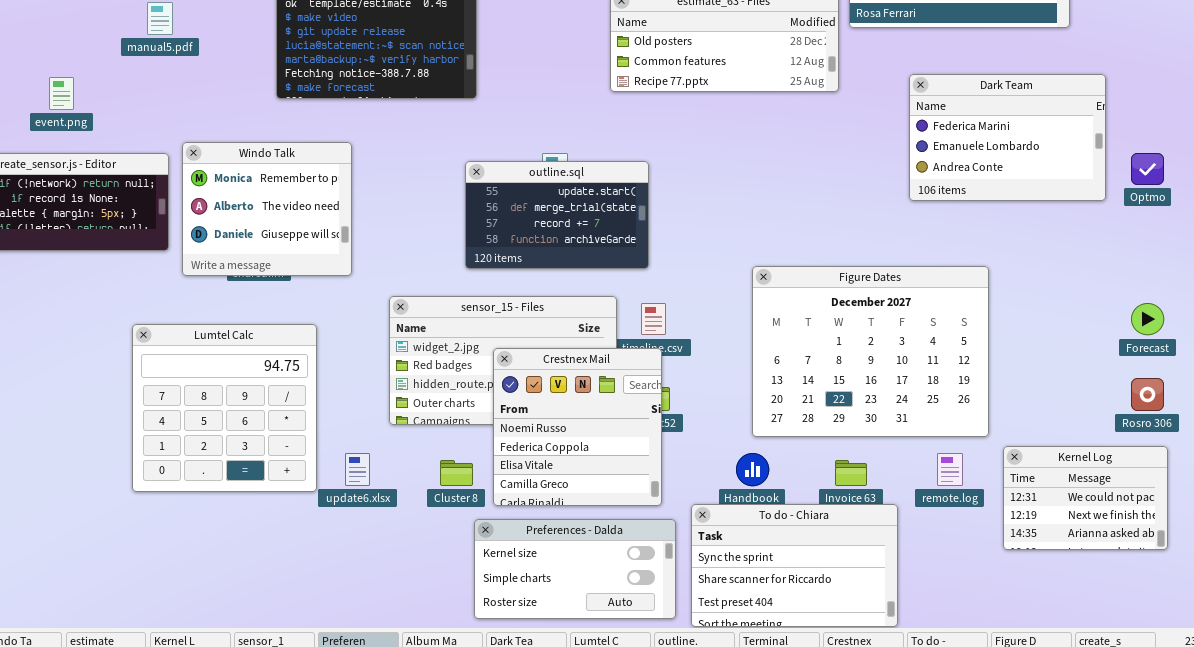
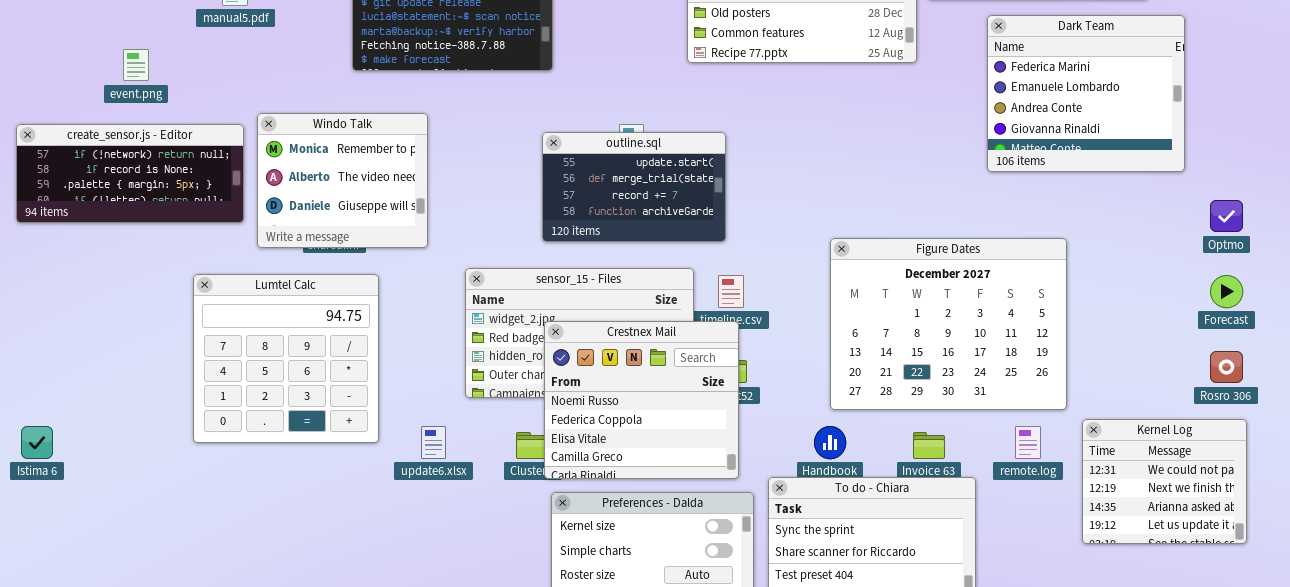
Dark Team: [909,74,1106,201] -> [987,15,1185,172], resized
Optmo: [1131,153,1164,185] -> [1210,200,1243,232], moved
Lumtel Calc: [132,324,317,492] -> [193,274,379,443], moved
Crestnex Mail: [493,348,662,506] -> [544,321,739,479], resized
Kernel Log: [1003,446,1168,550] -> [1082,419,1247,544], resized

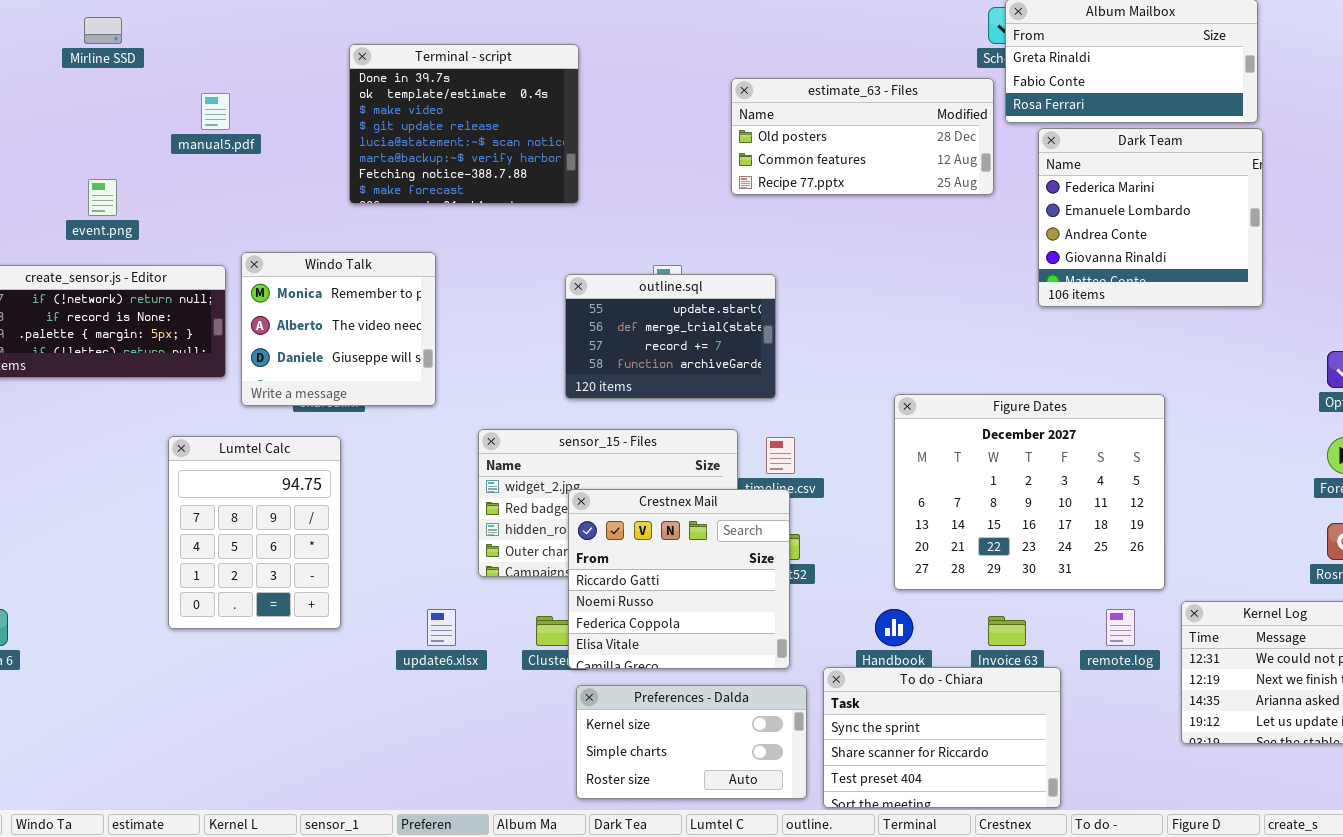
Dark Team: [987,15,1185,172] -> [1038,128,1263,307], moved
Lumtel Calc: [193,274,379,443] -> [168,436,341,629], resized
Crestnex Mail: [544,321,739,479] -> [568,489,790,669], scrolled up 1 row

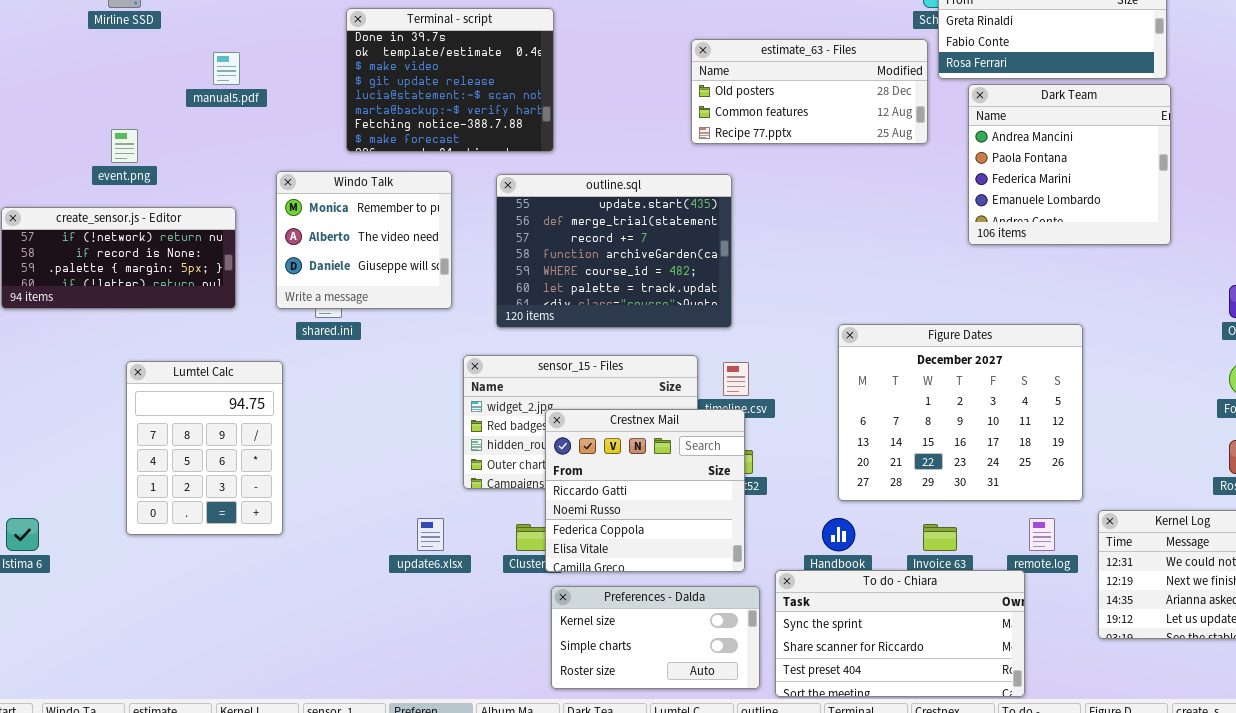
Dark Team: [1038,128,1263,307] -> [968,84,1171,245], scrolled up 2 rows
Windo Talk: [241,252,436,406] -> [276,171,452,309], moved
outline.sql: [565,274,776,399] -> [496,174,732,328], resized
Lumtel Calc: [168,436,341,629] -> [126,361,283,535], moved
To do - Chiara: [823,667,1061,808] -> [775,570,1025,697], resized

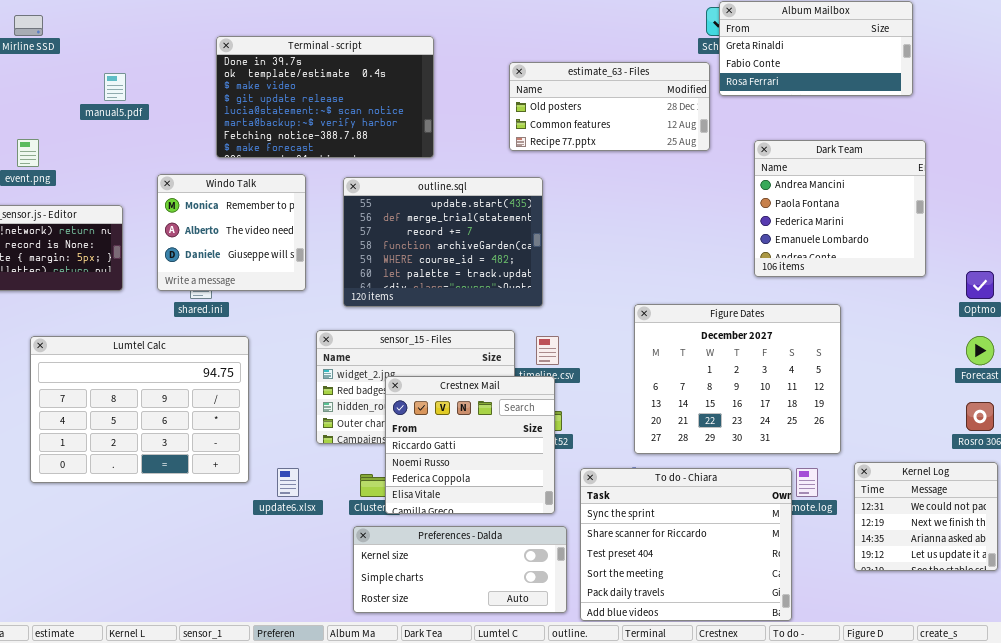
Terminal - script: [346,8,554,152] -> [216,36,434,158], resized
Dark Team: [968,84,1171,245] -> [754,140,926,277], moved
Lumtel Calc: [126,361,283,535] -> [30,336,249,483], resized
To do - Chiara: [775,570,1025,697] -> [580,468,792,621], resized
Preferences - Dalda: [551,586,760,689] -> [353,526,567,613], resized

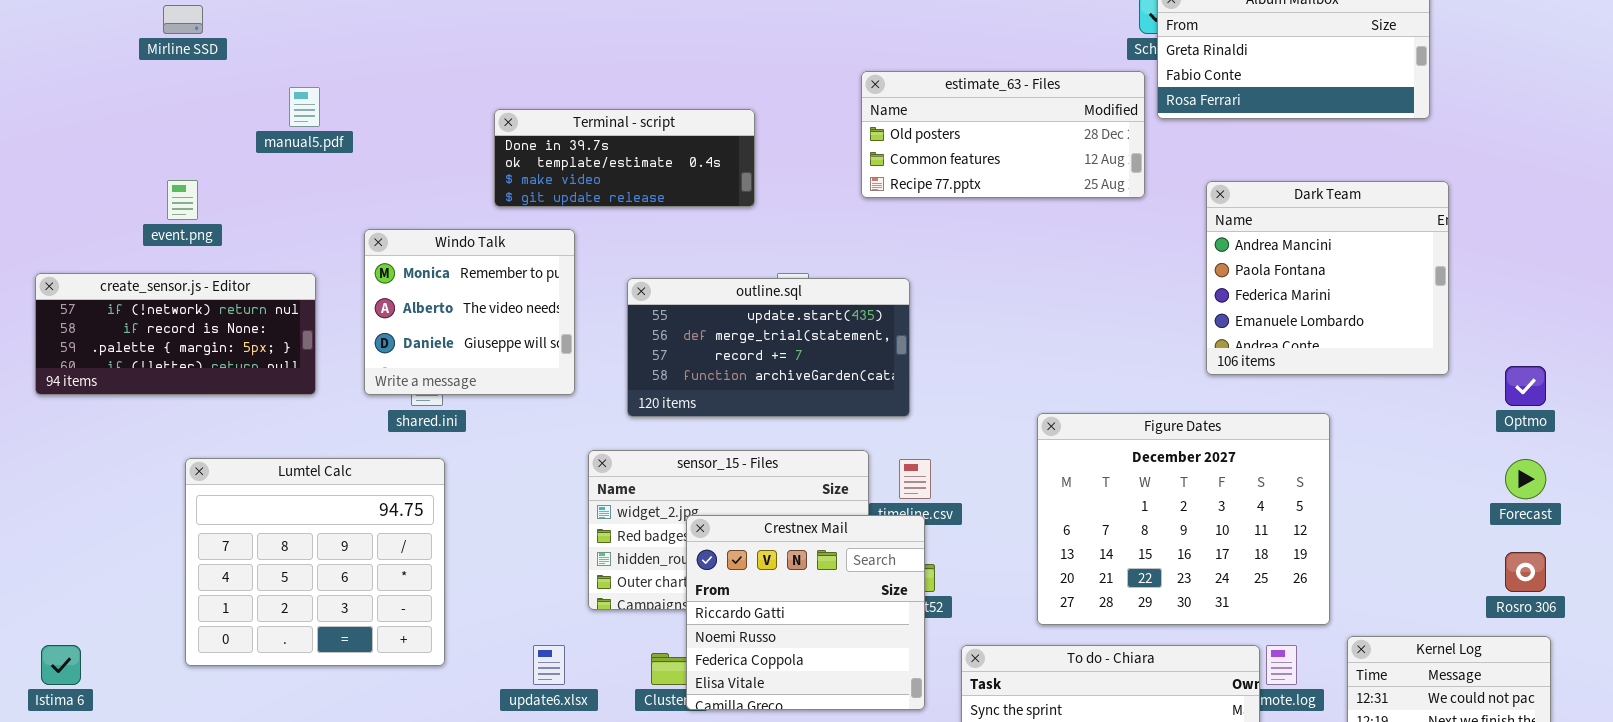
Terminal - script: [216,36,434,158] -> [494,109,755,207], resized
outline.sql: [343,177,543,307] -> [627,278,910,417], resized
Lumtel Calc: [30,336,249,483] -> [185,458,445,666], resized

